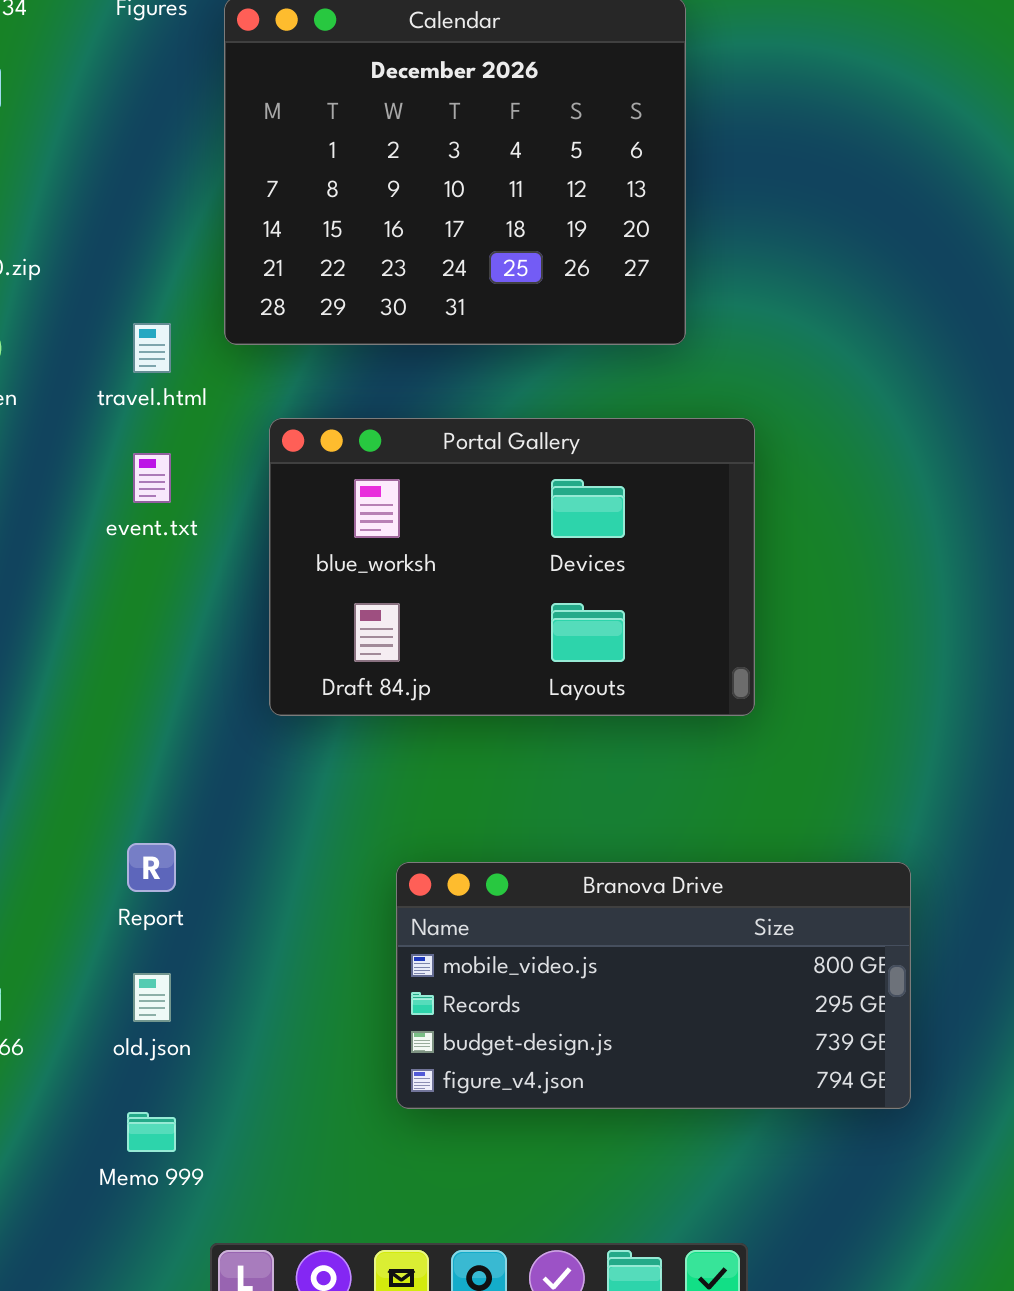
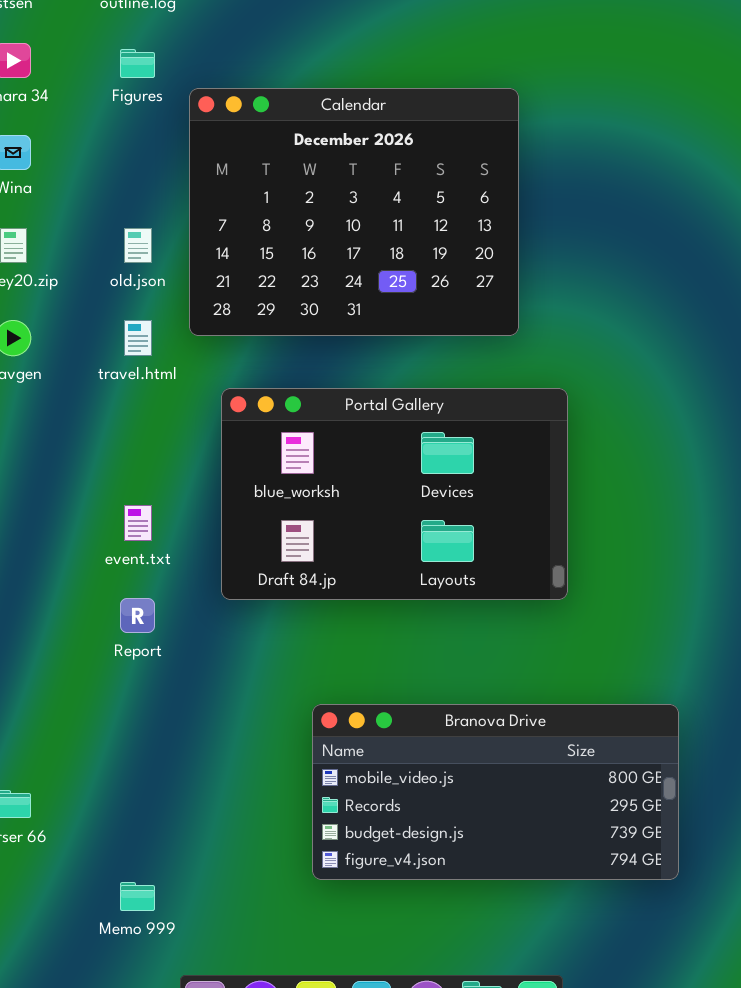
event.txt: [133,453,171,503] -> [124,505,152,541], moved
Report: [127,843,176,892] -> [120,598,155,633], moved
old.json: [133,973,171,1022] -> [124,228,152,263], moved

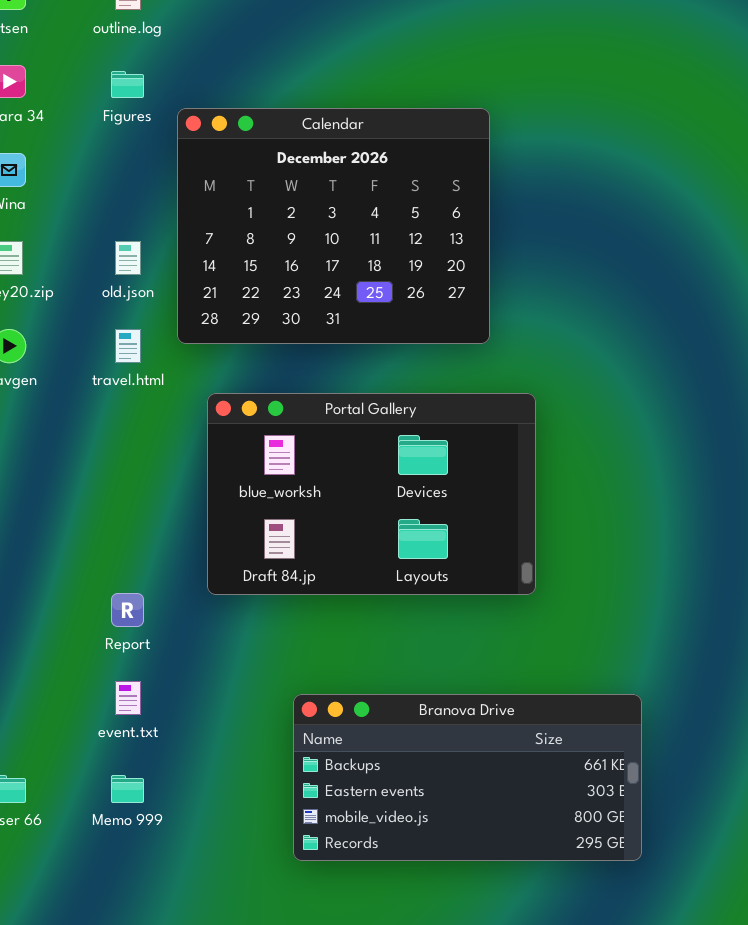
event.txt: [124,505,152,541] -> [115,681,141,715], moved
Branova Drive: [312,704,679,880] -> [293,694,642,861], scrolled up 2 rows
Memo 999: [120,882,155,911] -> [111,775,144,803], moved

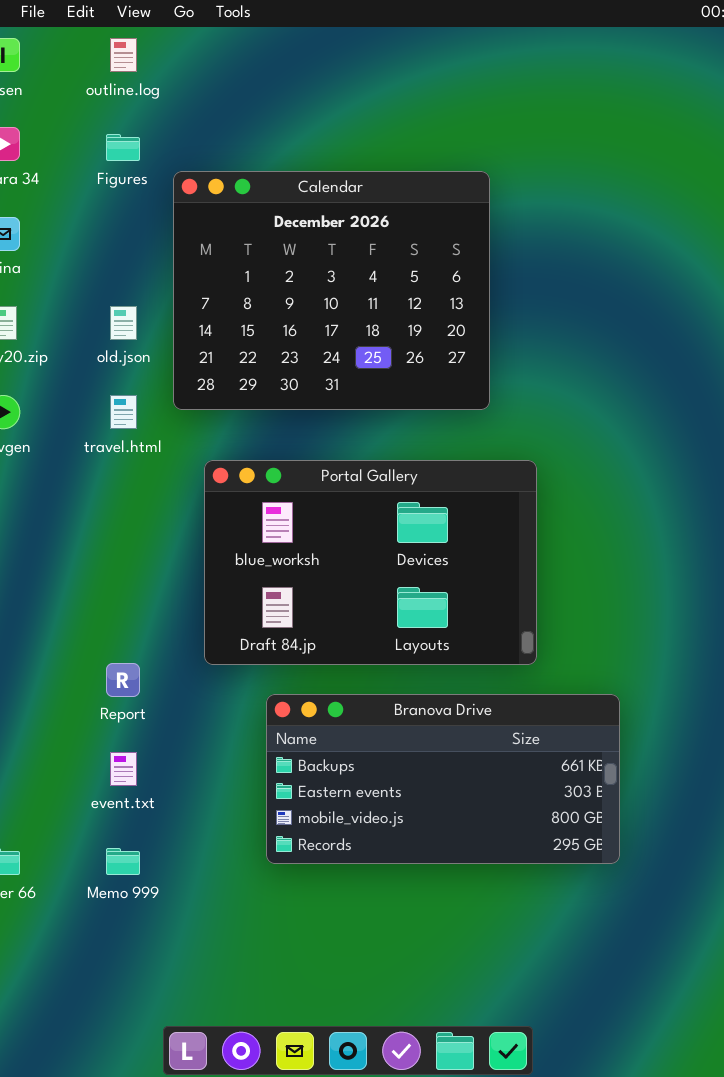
Branova Drive: [293,694,642,861] -> [266,694,620,864], moved

